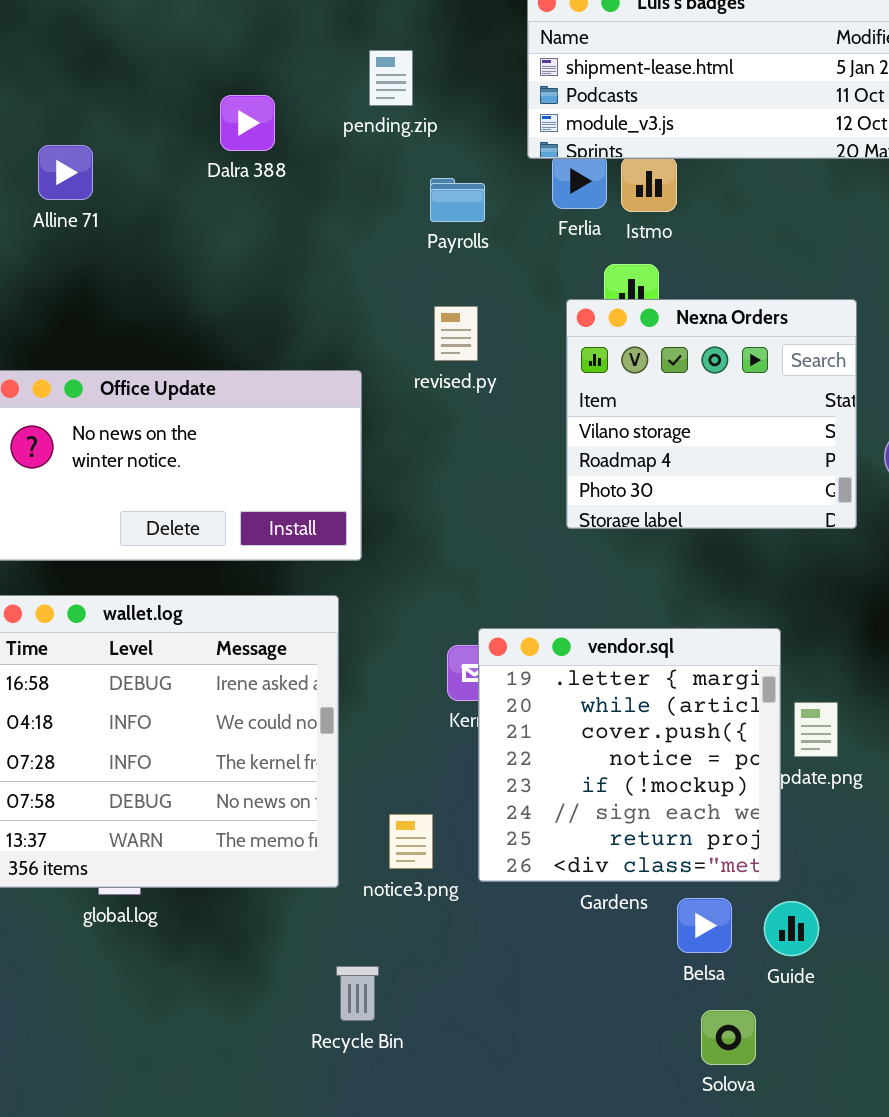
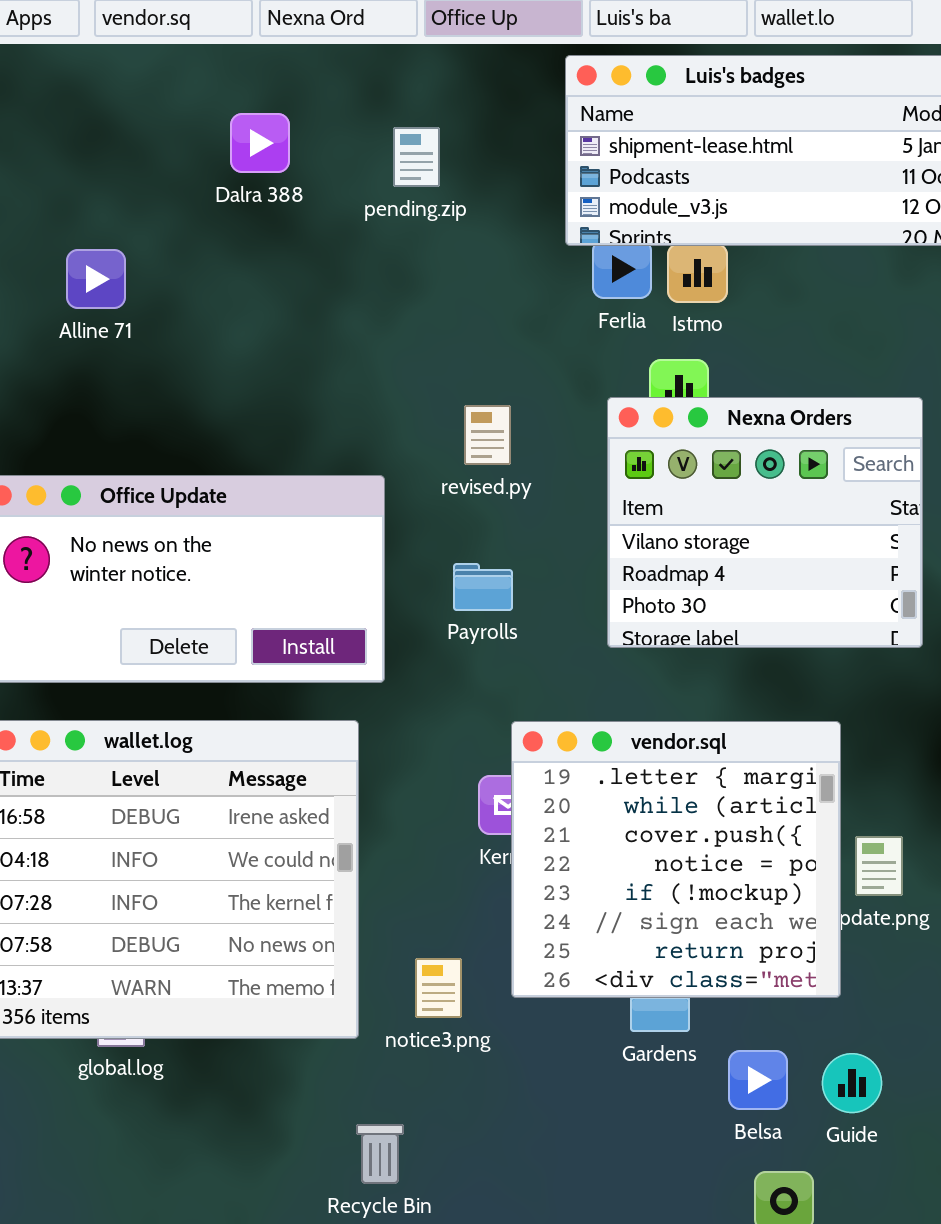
Dalra 388: [220,95,275,151] -> [230,113,290,173], moved
Alline 71: [38,145,93,200] -> [66,249,126,309], moved
Payrolls: [430,178,485,222] -> [453,563,513,611], moved
vendor.sql: [478,628,781,882] -> [511,721,841,998], moved

